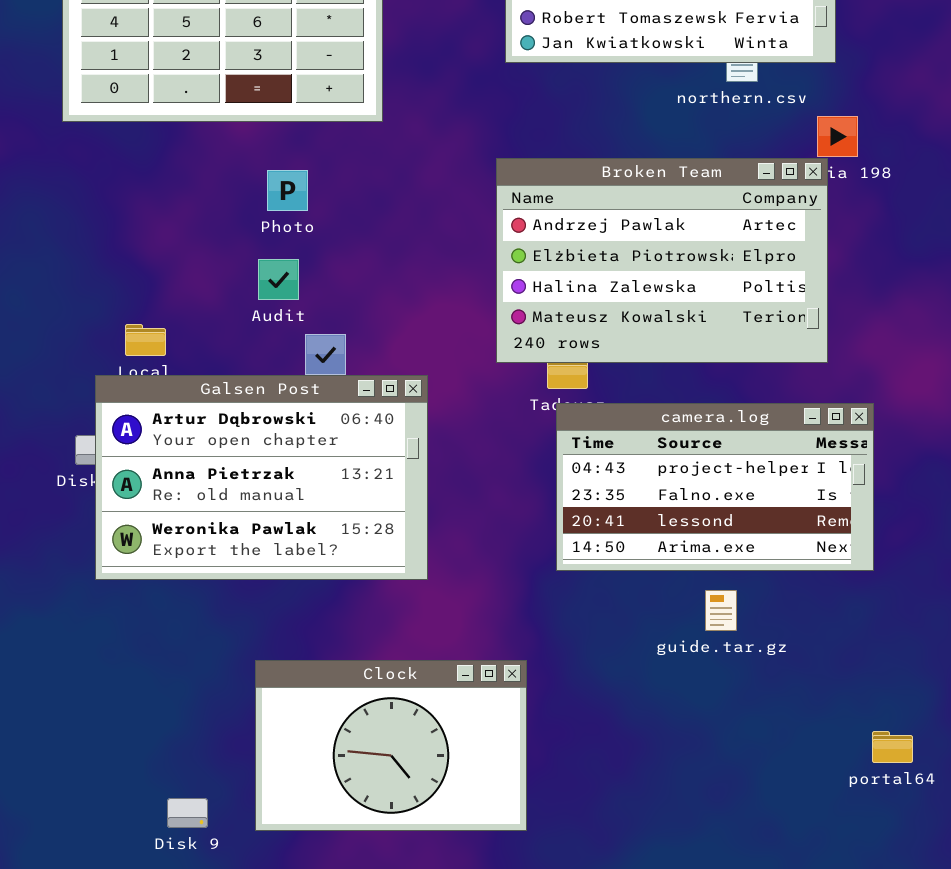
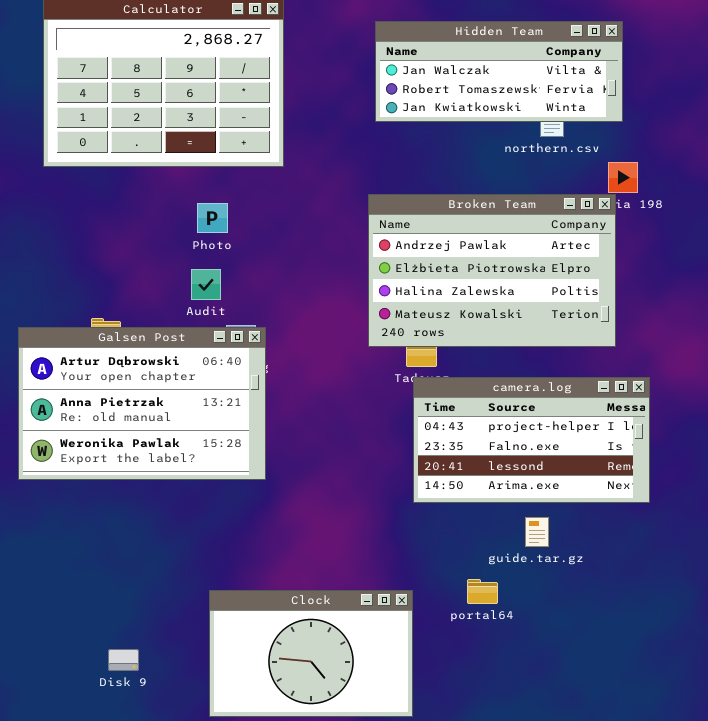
Galsen Post: [95,375,428,580] -> [18,327,266,480], moved
Clock: [255,660,527,831] -> [209,590,413,717], moved
portal64: [872,731,913,763] -> [467,579,498,604], moved
Disk 9: [167,798,208,828] -> [108,649,139,671], moved

